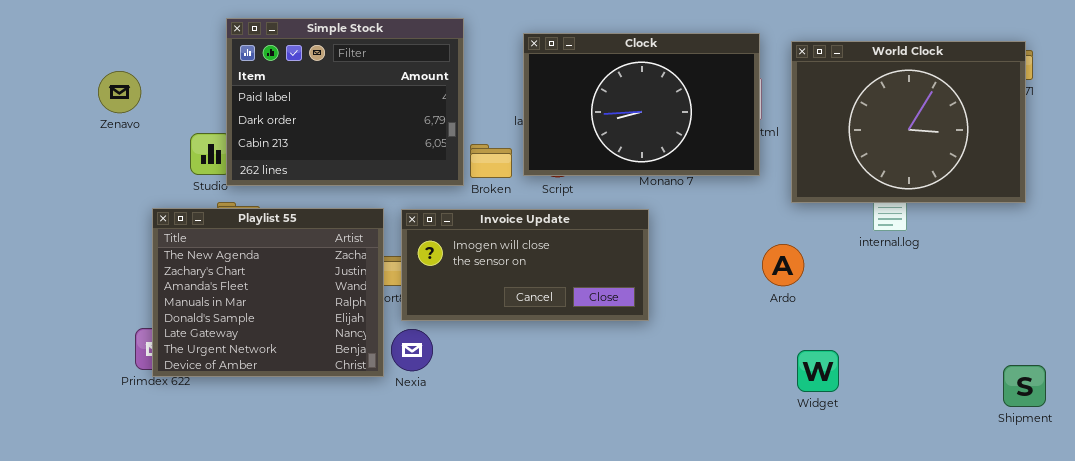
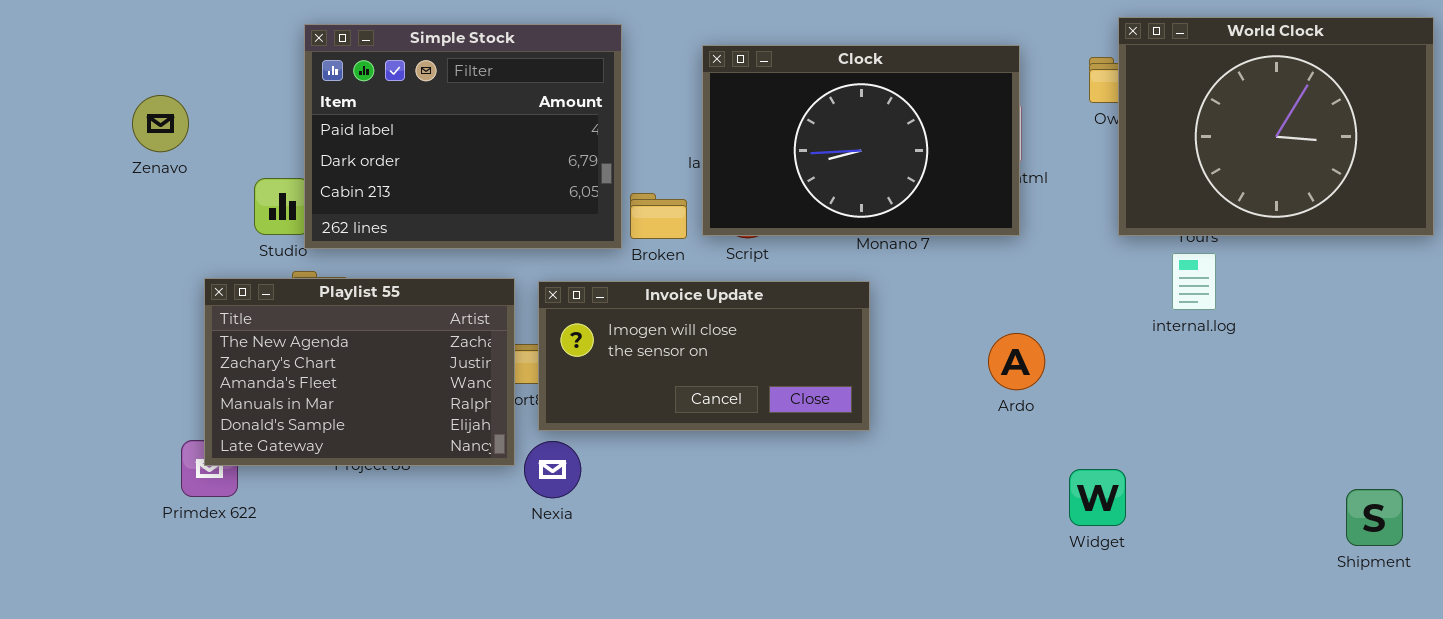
World Clock: [791,41,1026,203] -> [1118,17,1434,236], moved
Playlist 55: [152,208,384,377] -> [204,278,515,466], resized
Ardo: [762,244,804,286] -> [988,333,1045,390], moved

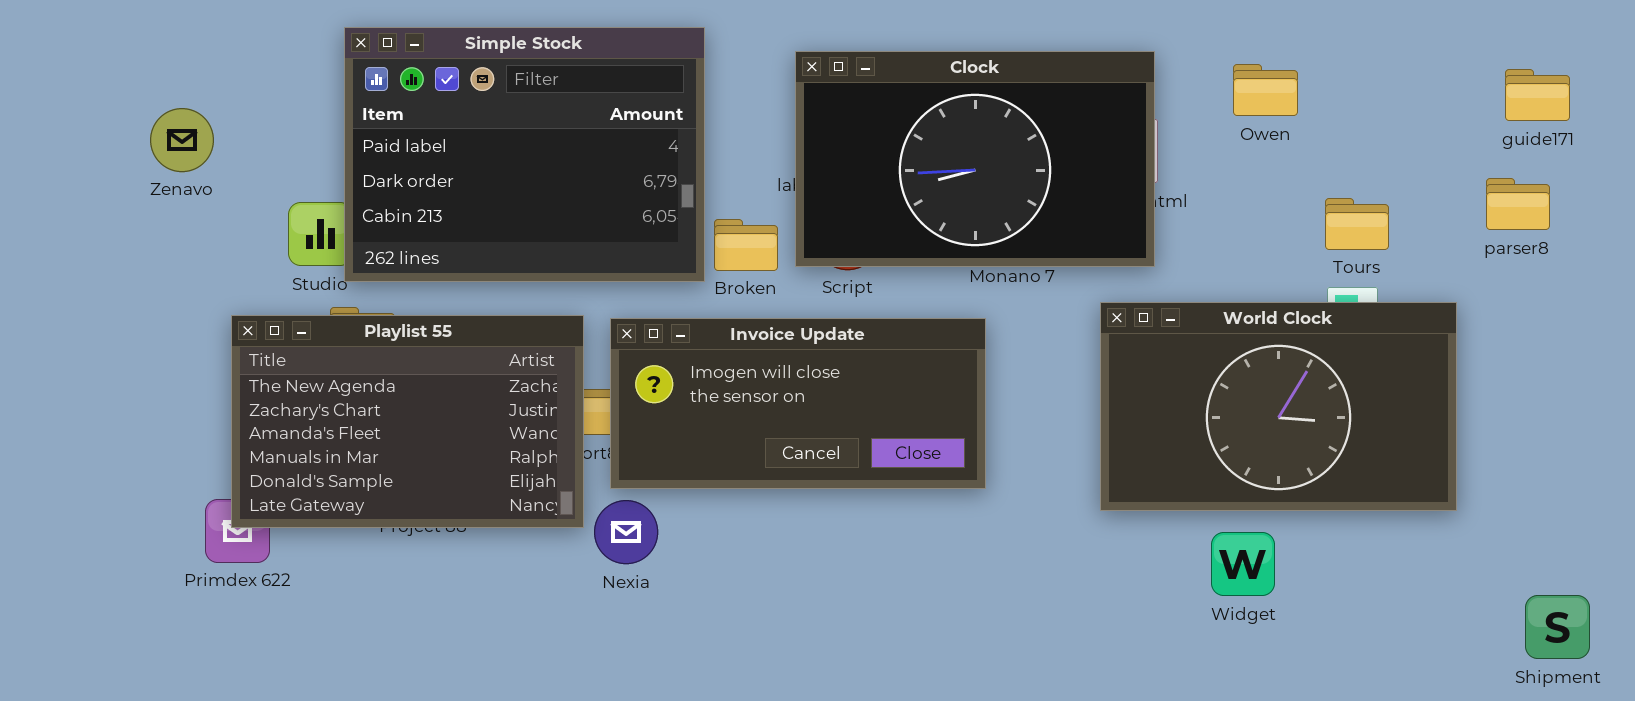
World Clock: [1118,17,1434,236] -> [1100,302,1457,511], moved, resized
Shipment: [1346,489,1403,546] -> [1525,595,1590,659], moved

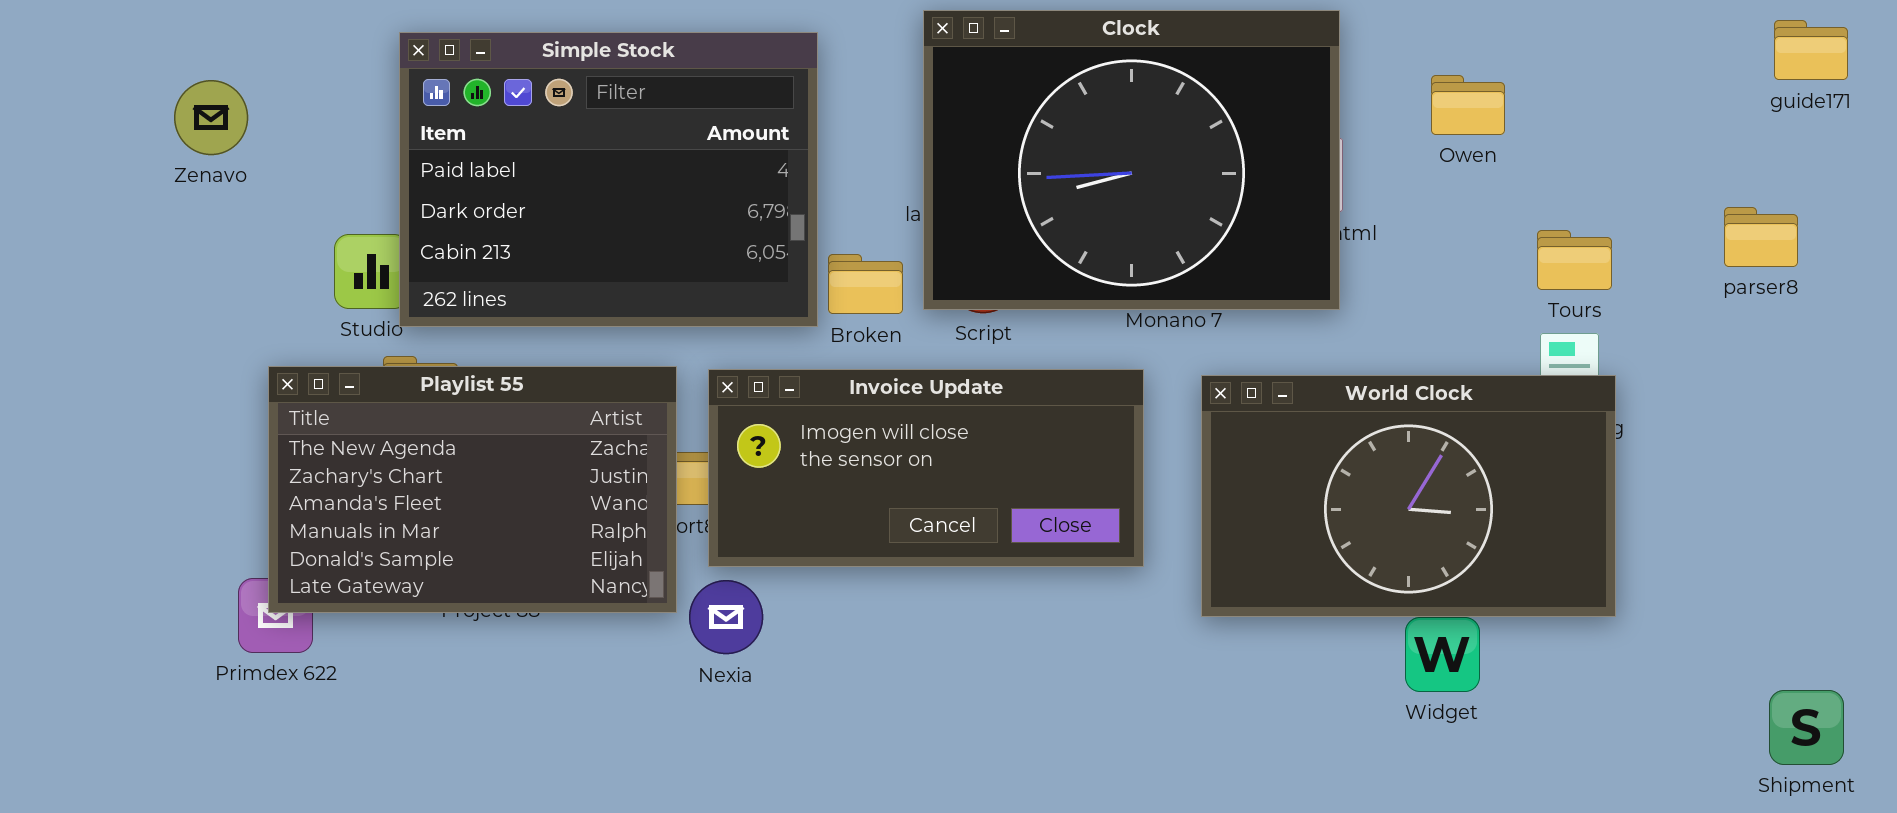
Clock: [795,51,1155,267] -> [923,10,1340,310], resized
guide171: [1505,69,1570,121] -> [1774,20,1848,80], moved
Zenavo: [150,108,214,172] -> [174,80,248,155], moved
World Clock: [1100,302,1457,511] -> [1201,375,1616,617], moved

